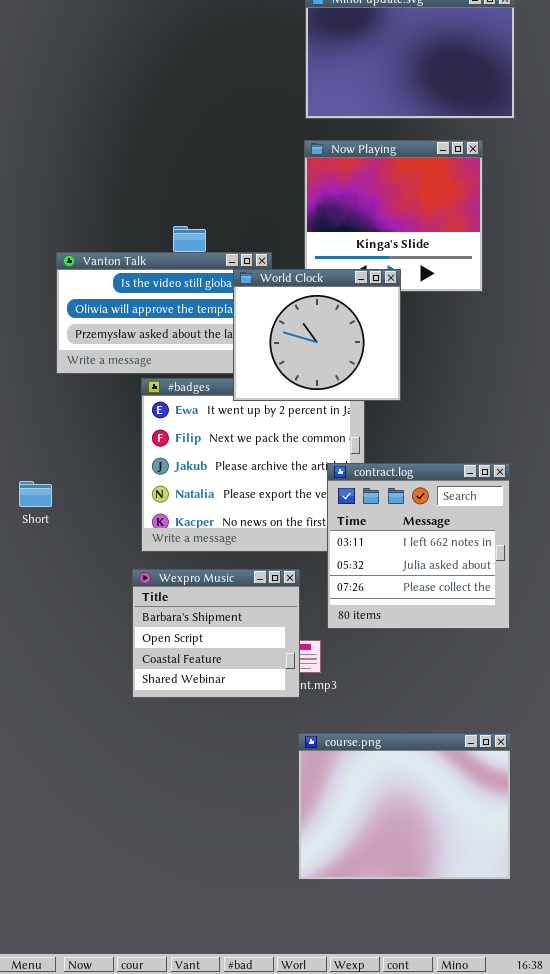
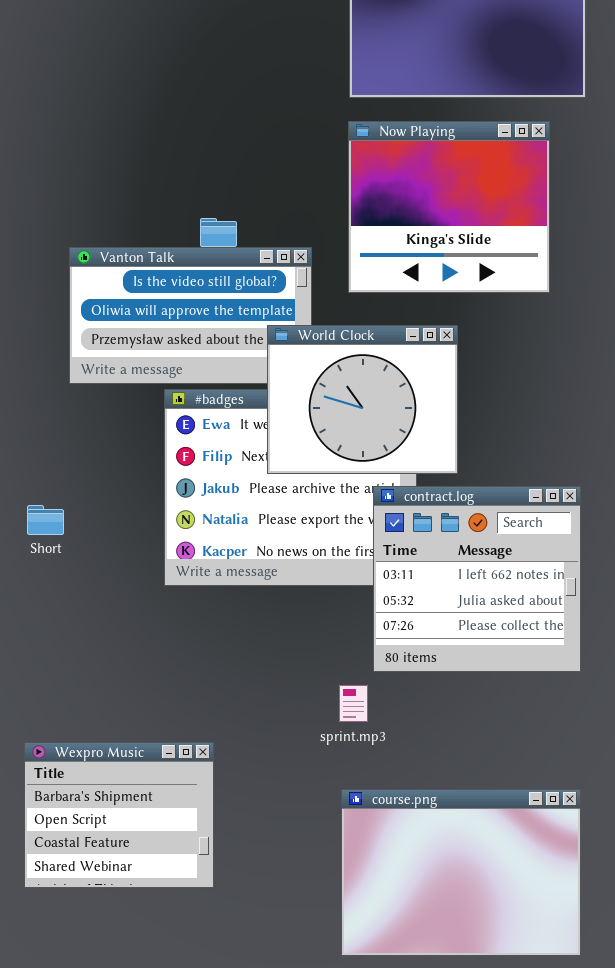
World Clock: [233,269,401,401] -> [267,325,458,474], moved
Wexpro Music: [132,569,300,698] -> [24,742,214,888], moved

